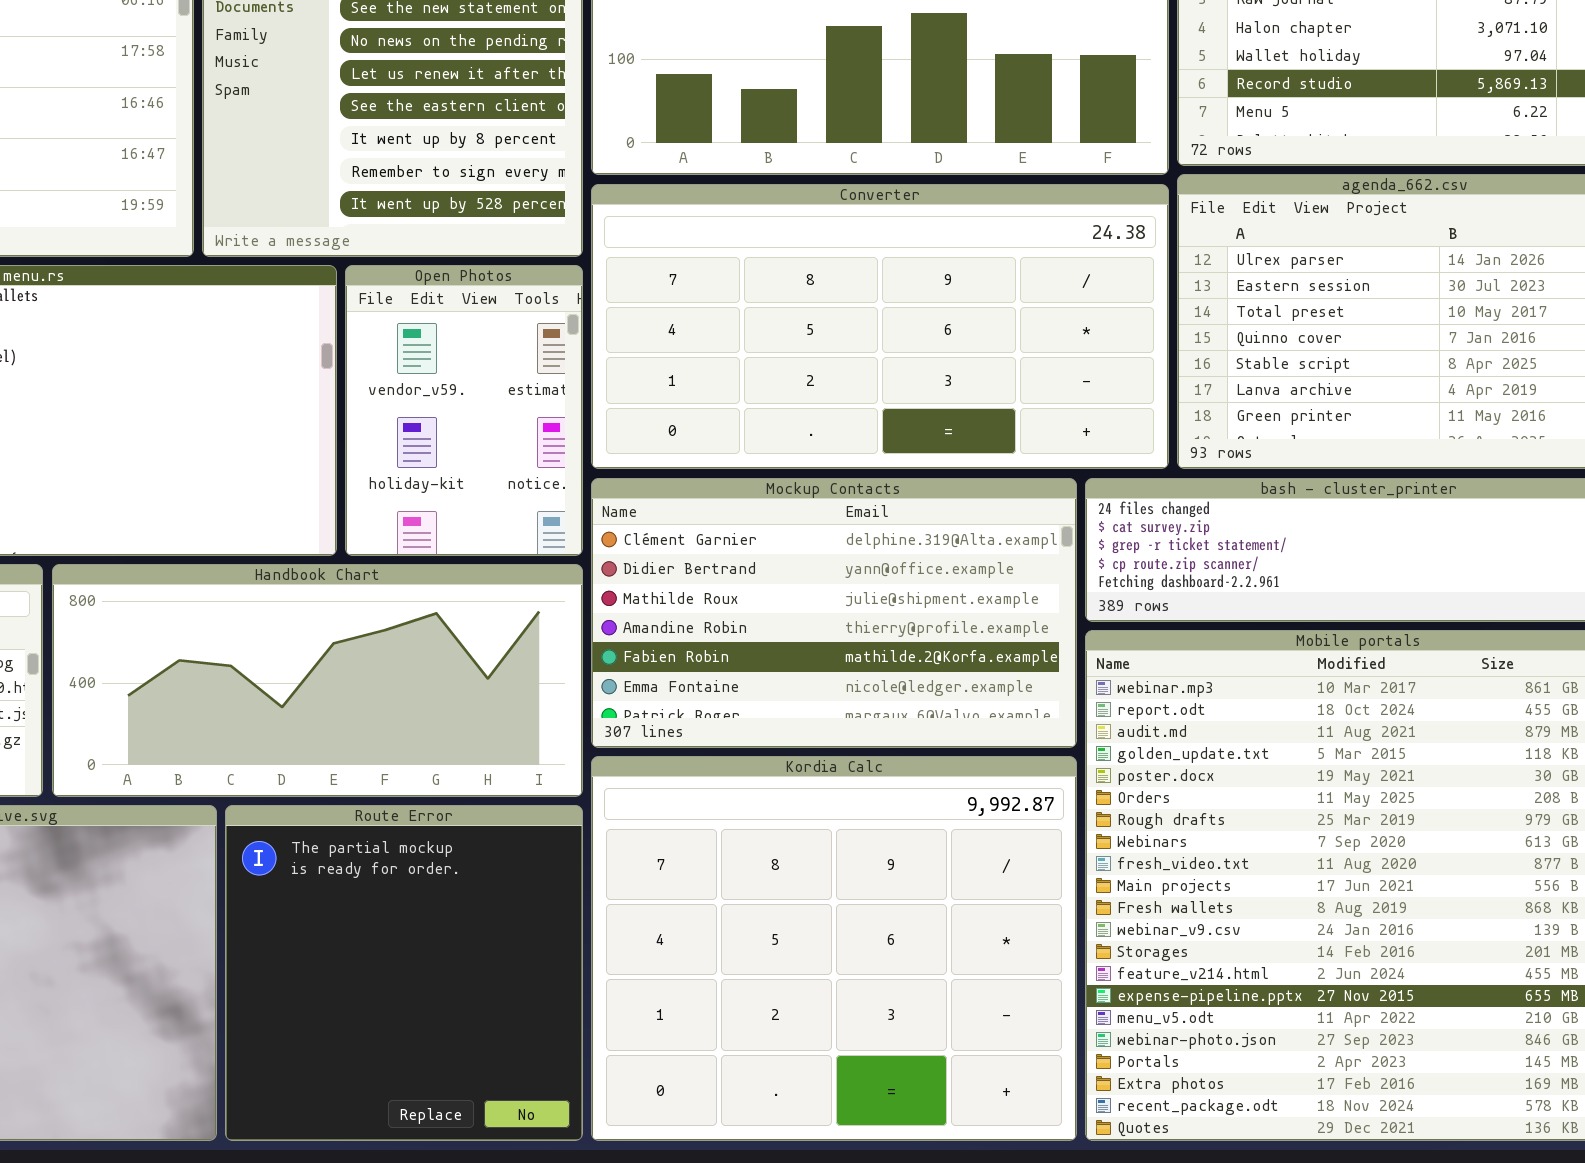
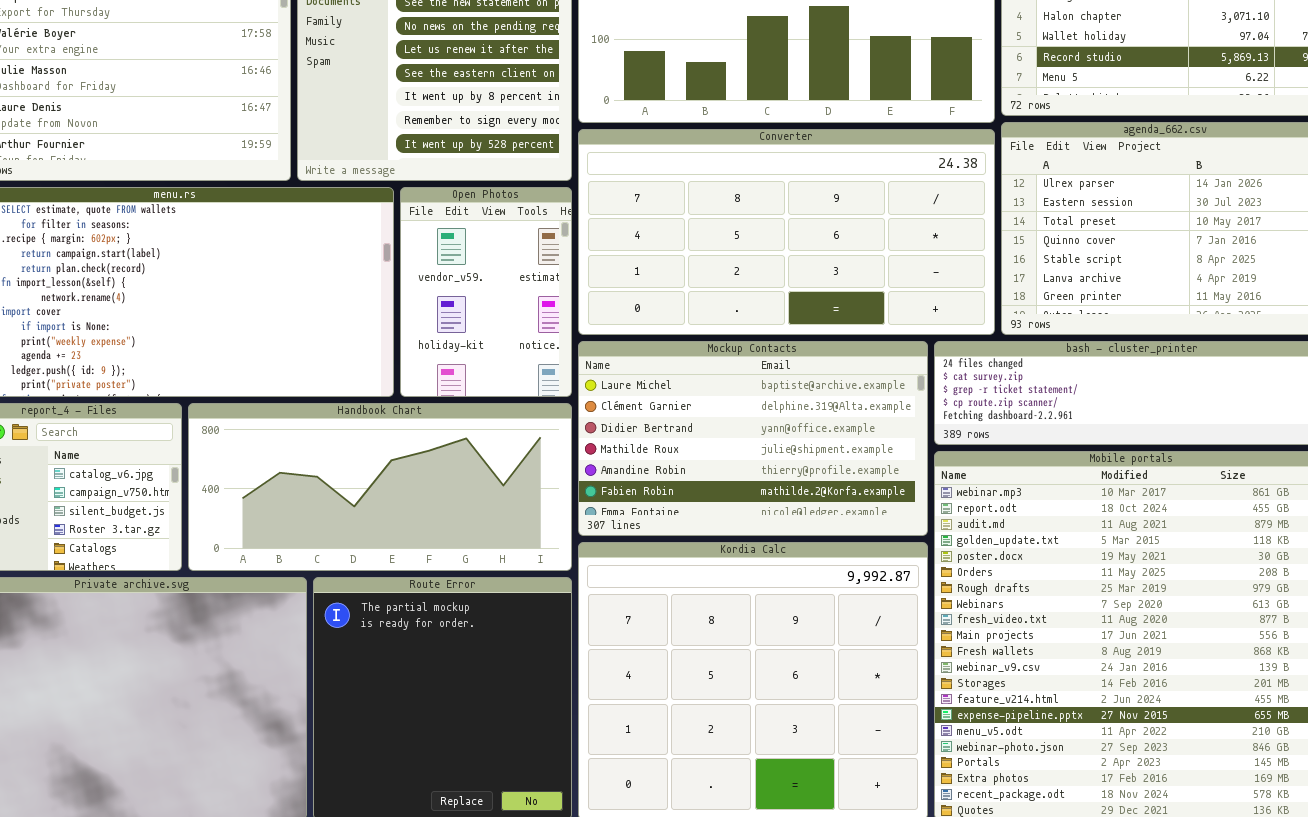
Mockup Contacts: [591,478,1077,748] -> [578,341,928,536], scrolled up 1 row

